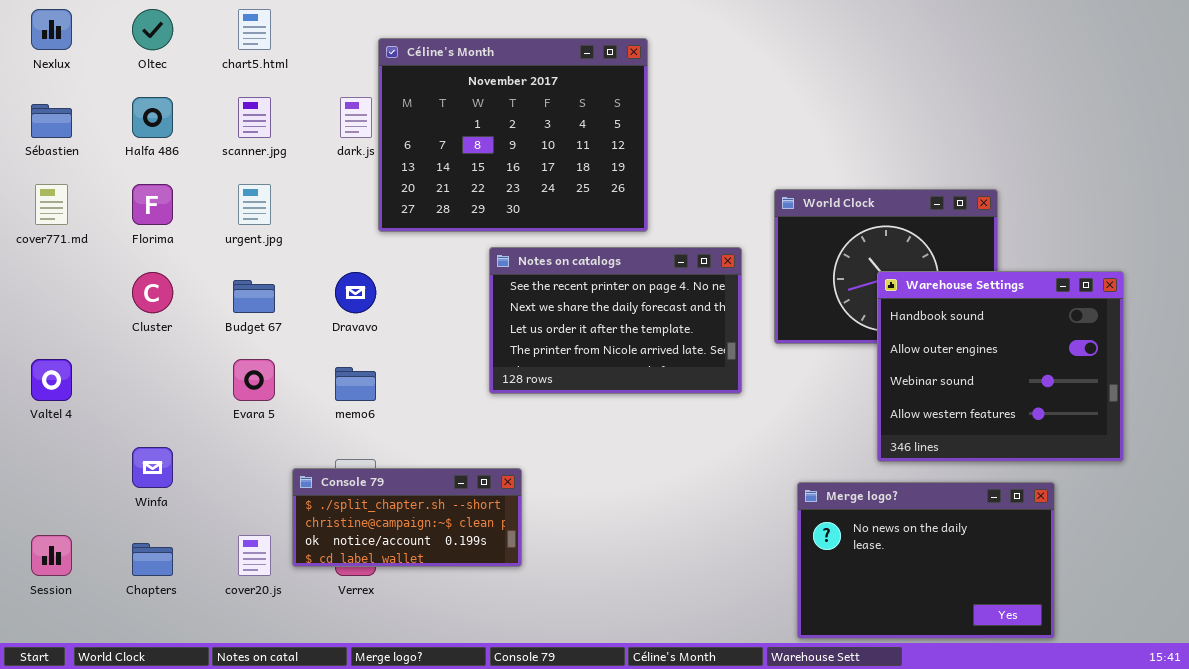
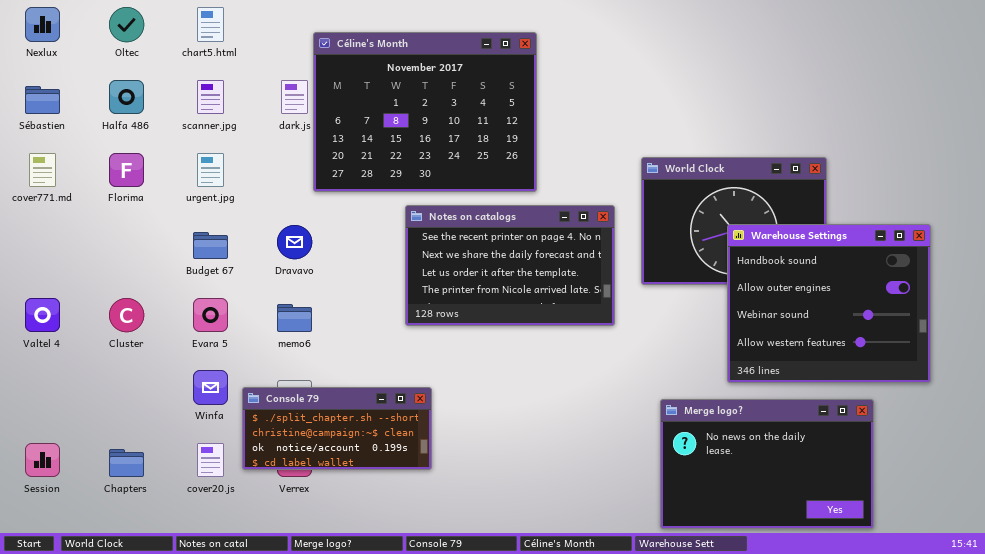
Cluster: [132,272,173,313] -> [109,298,144,332], moved
Winfa: [132,447,173,488] -> [193,370,228,405], moved

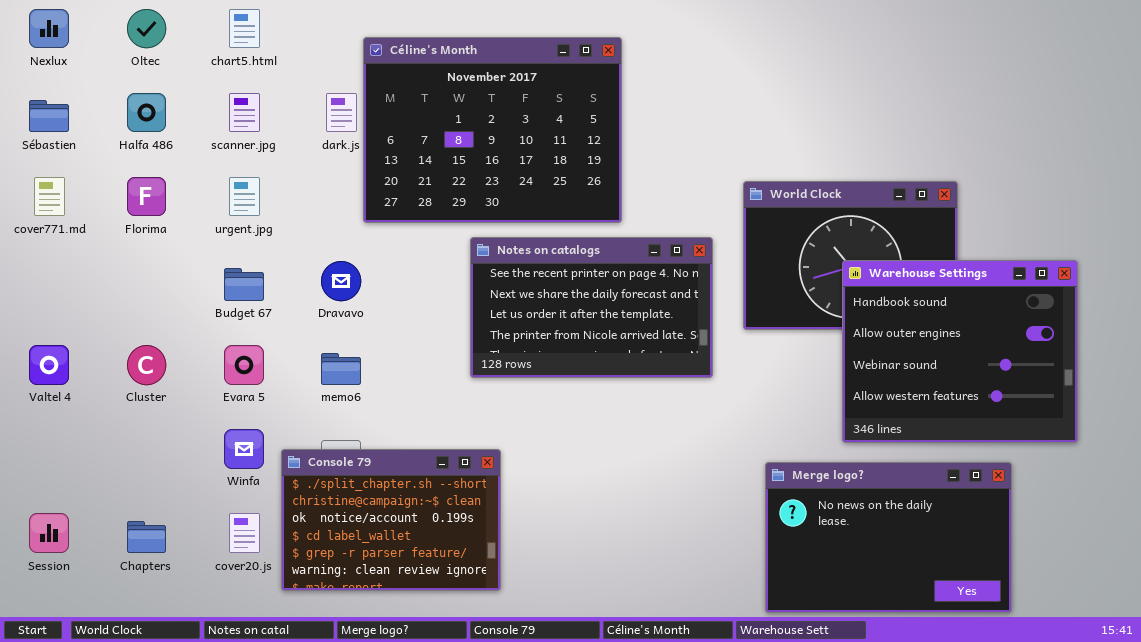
Console 79: [242,387,432,470] -> [281,449,501,591], resized

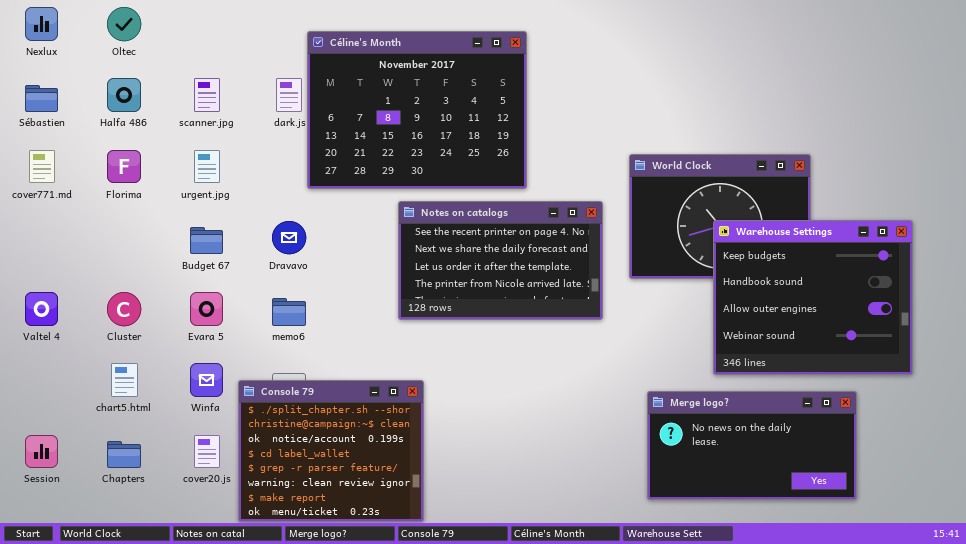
chart5.html: [229,9,260,48] -> [111,363,138,397], moved
Warehouse Settings: [842,260,1078,443] -> [713,220,913,375], scrolled up 1 row
Console 79: [281,449,501,591] -> [238,380,424,522], resized
Merge logo?: [765,462,1012,613] -> [647,391,857,500], resized

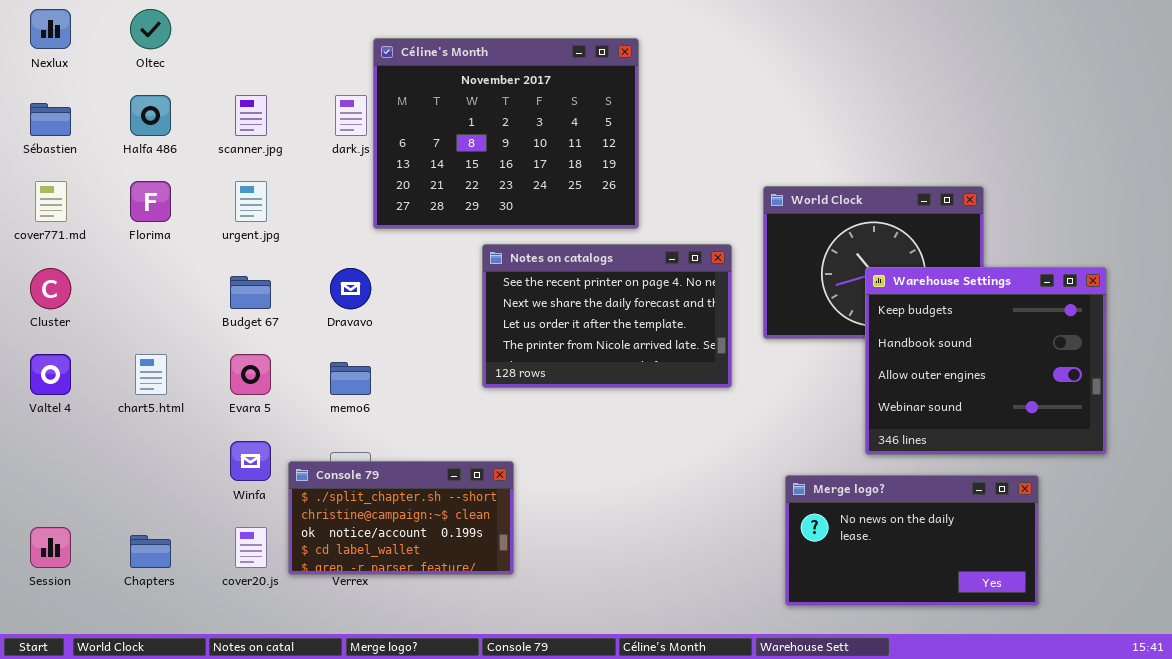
Cluster: [107,292,141,326] -> [30,268,71,309], moved
chart5.html: [111,363,138,397] -> [135,354,167,395], moved
Console 79: [238,380,424,522] -> [288,461,514,575], resized

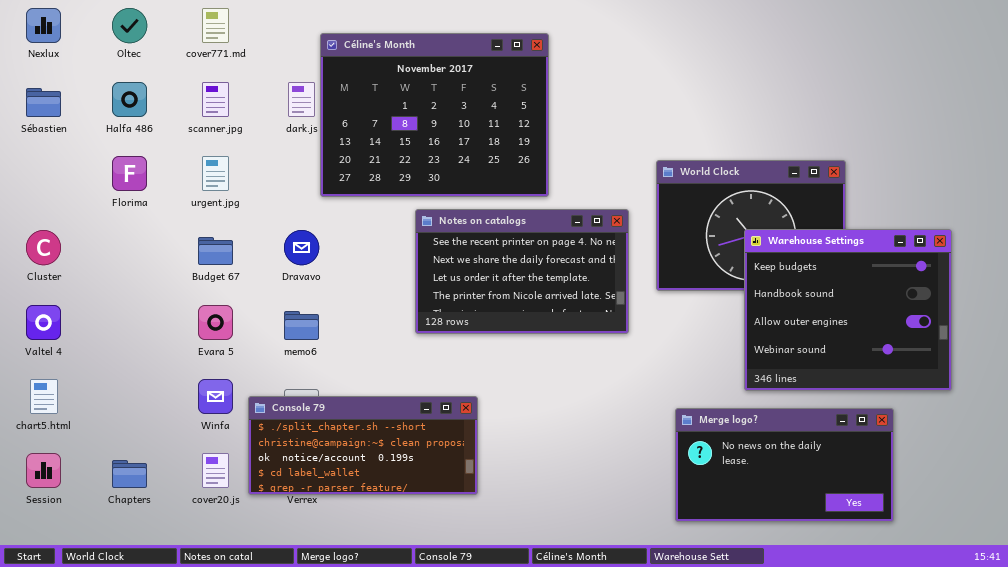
cover771.md: [35,181,67,222] -> [202,8,229,43], moved
chart5.html: [135,354,167,395] -> [30,379,58,414], moved
Console 79: [288,461,514,575] -> [248,396,478,495], resized

